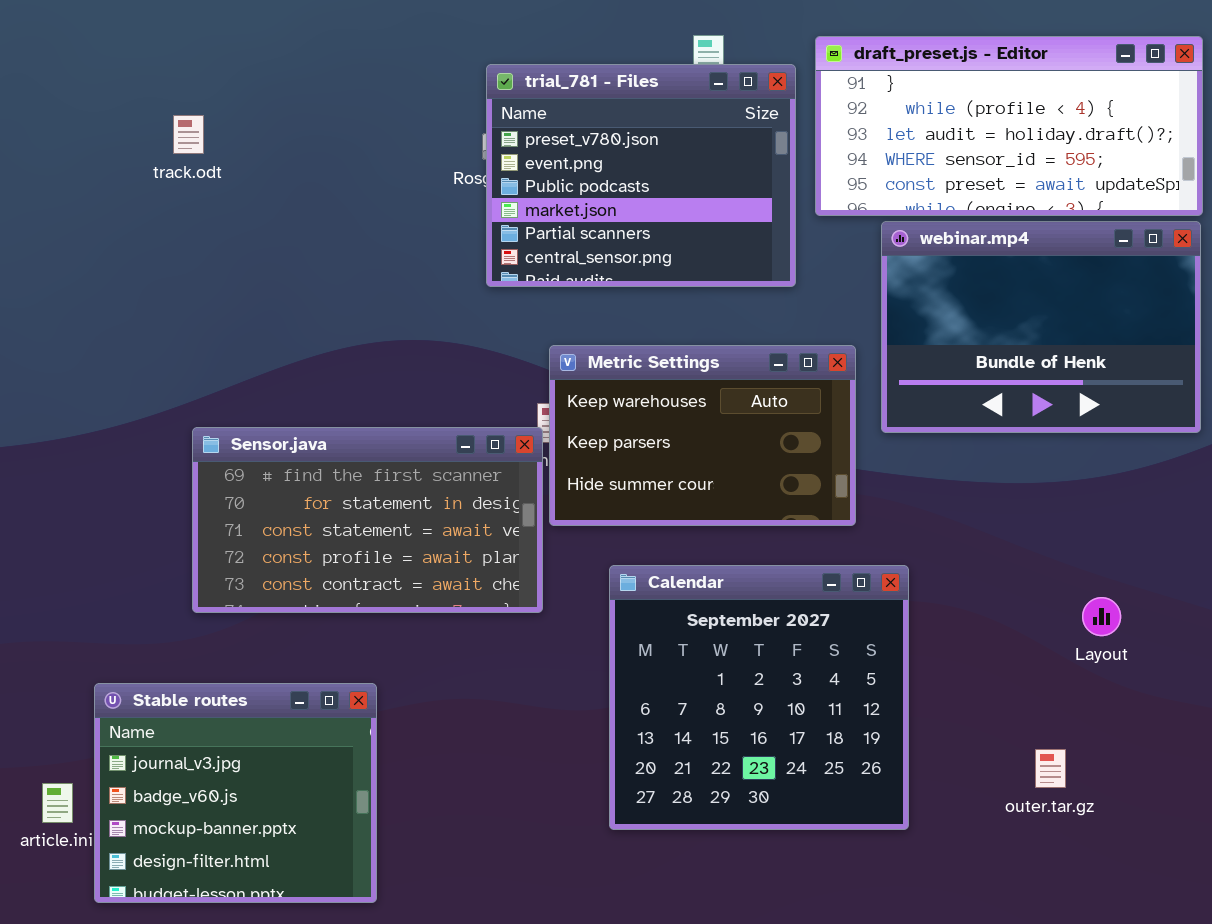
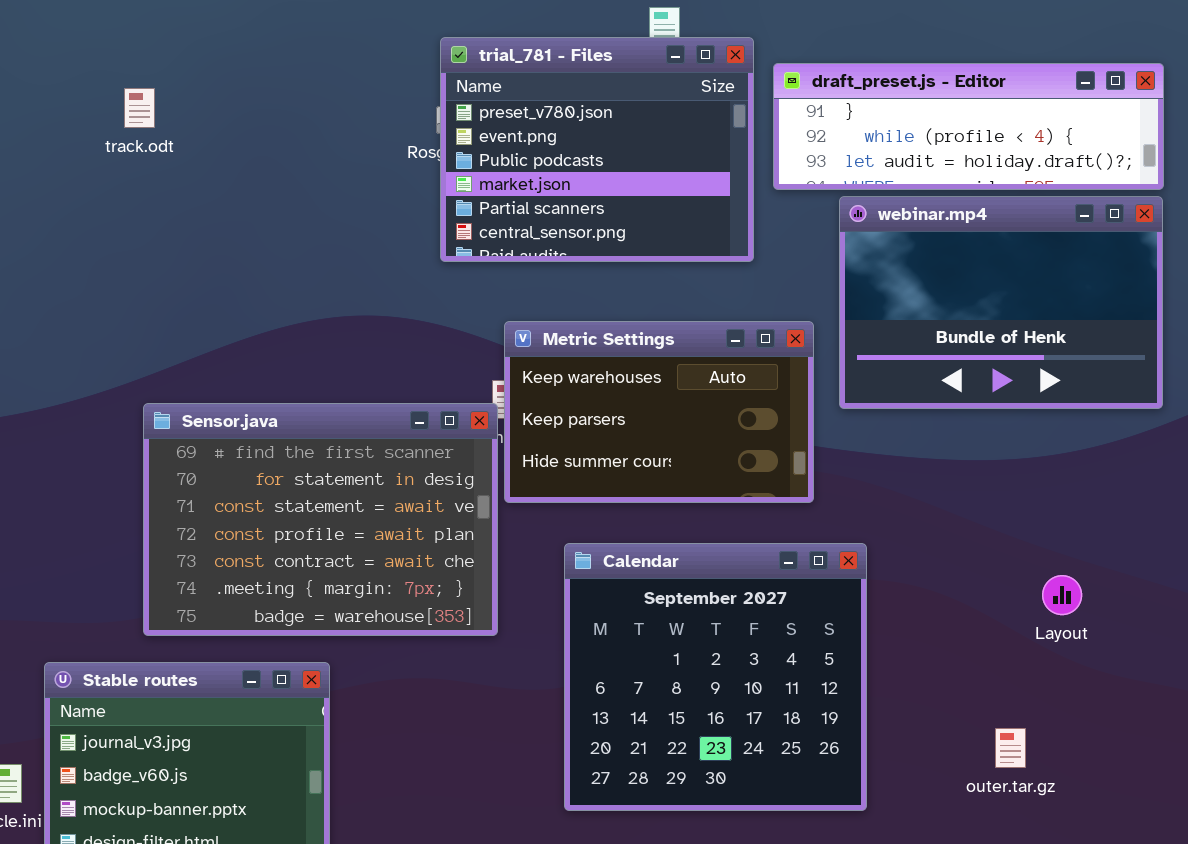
draft_preset.js - Editor: [815,36,1203,216] -> [773,63,1164,190], resized
Sensor.java: [192,427,543,613] -> [143,403,498,636], resized

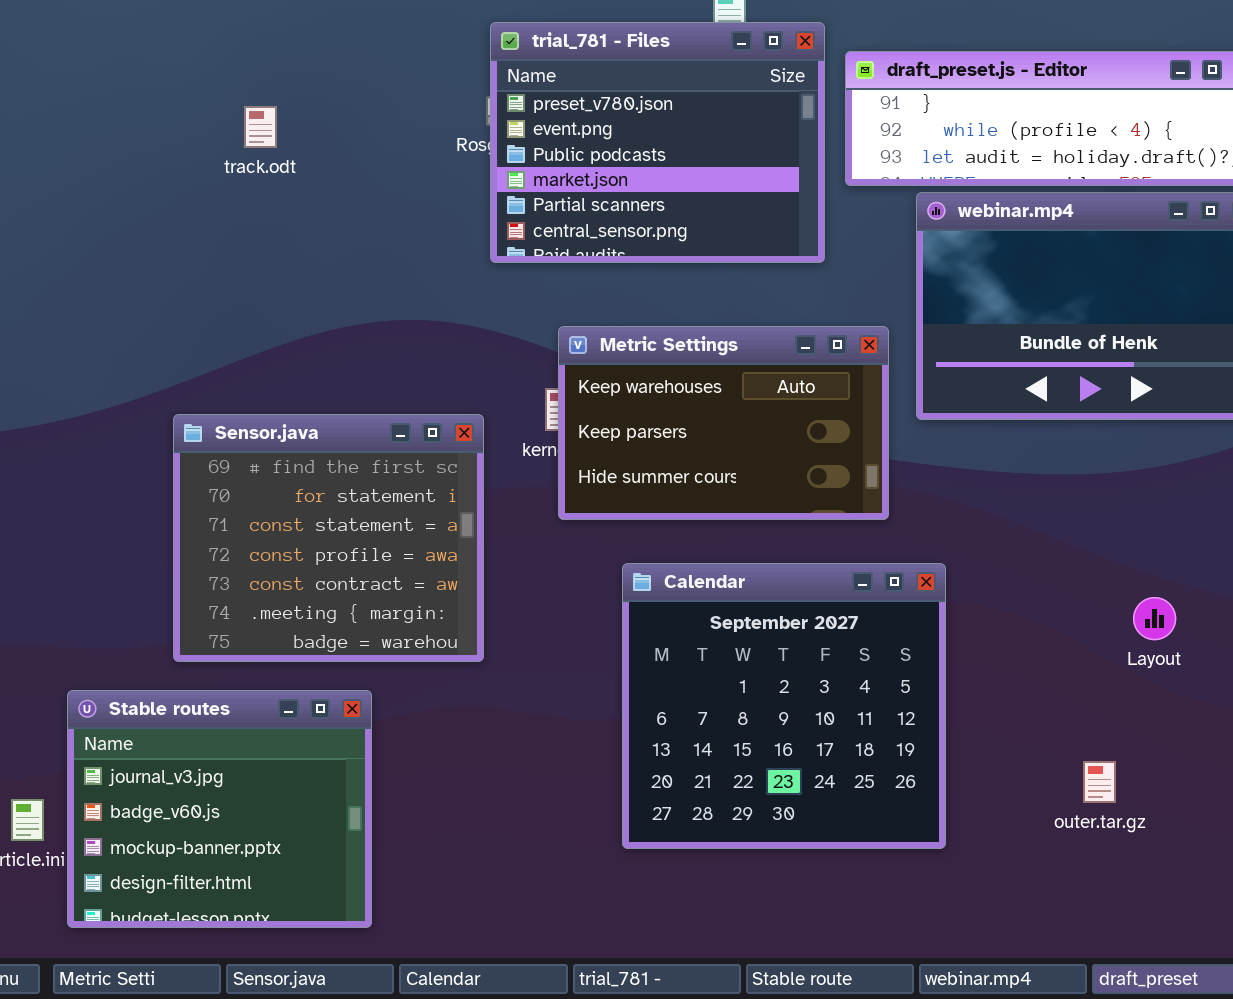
track.odt: [124,88,155,128] -> [244,106,277,148], moved
Sensor.java: [143,403,498,636] -> [173,414,484,662], resized

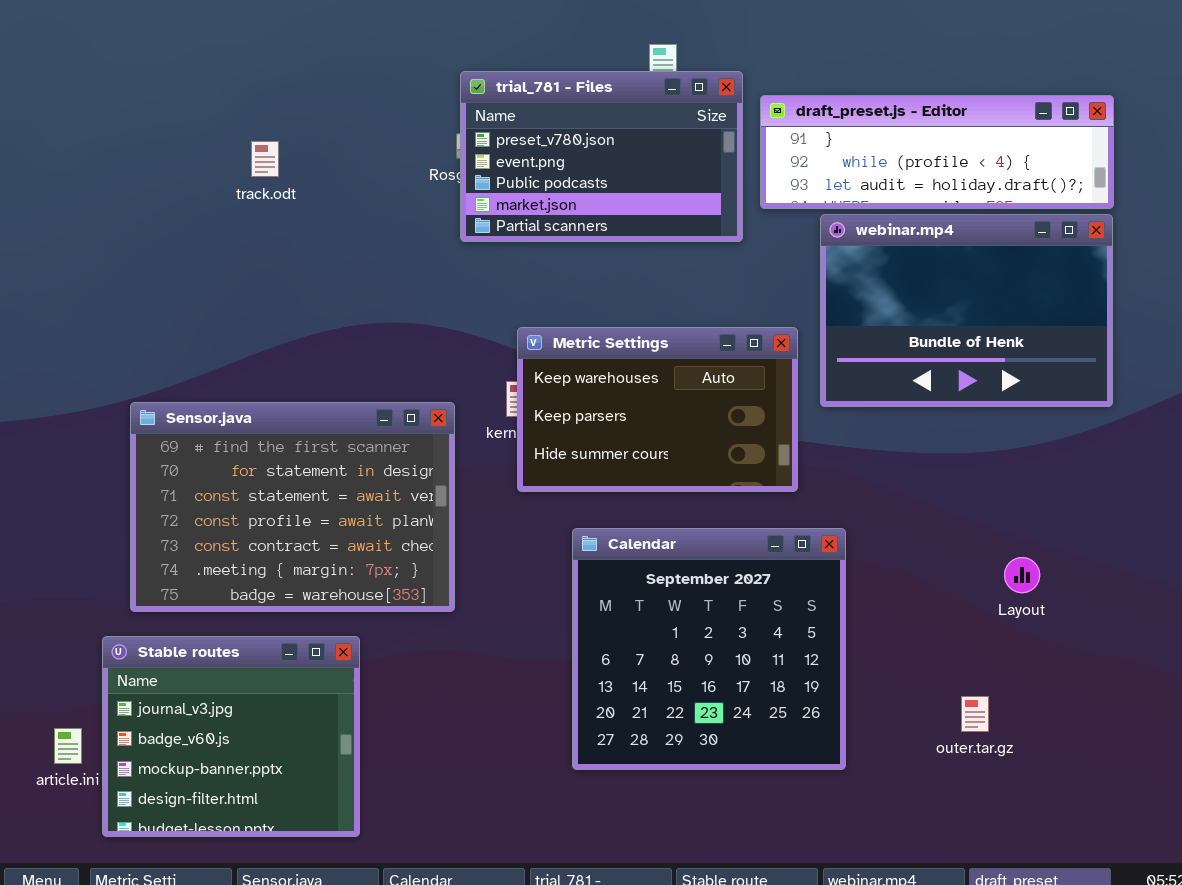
trial_781 - Files: [490,22,825,263] -> [460,71,743,242], resized
Sensor.java: [173,414,484,662] -> [130,402,455,612], resized

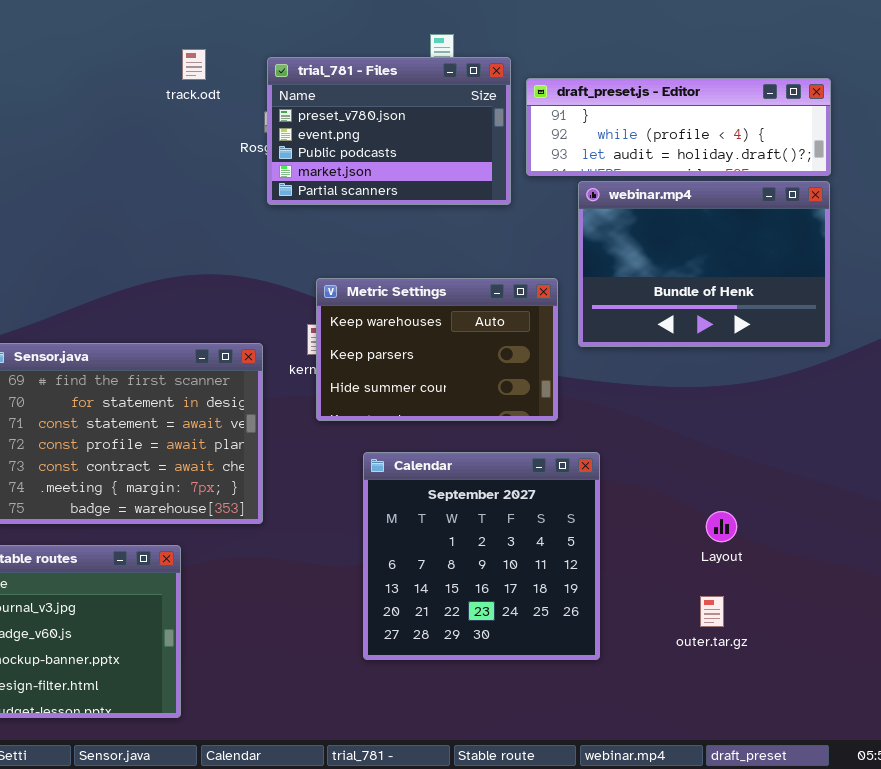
track.odt: [251,141,279,177] -> [182,49,206,80], moved
Layout: [1004,557,1040,593] -> [706,511,737,542], moved

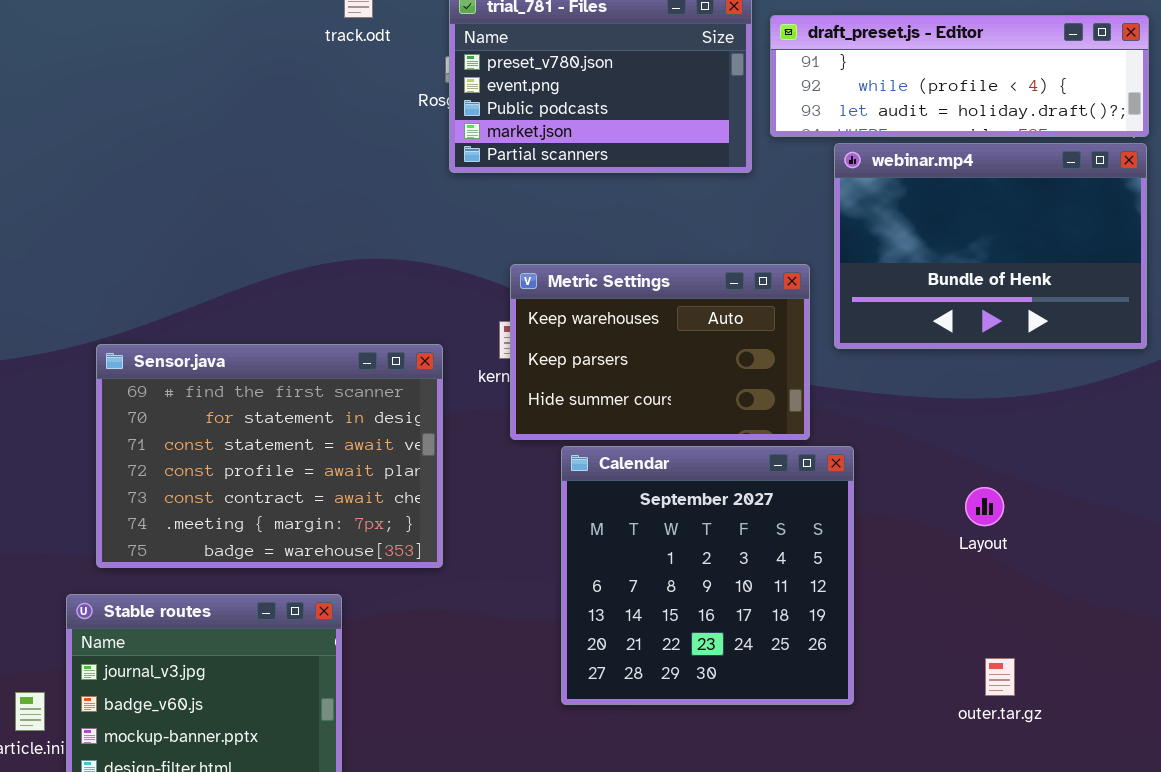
Calendar: [363,452,600,660] -> [561,446,854,705], moved
Layout: [706,511,737,542] -> [965,487,1004,526], moved

